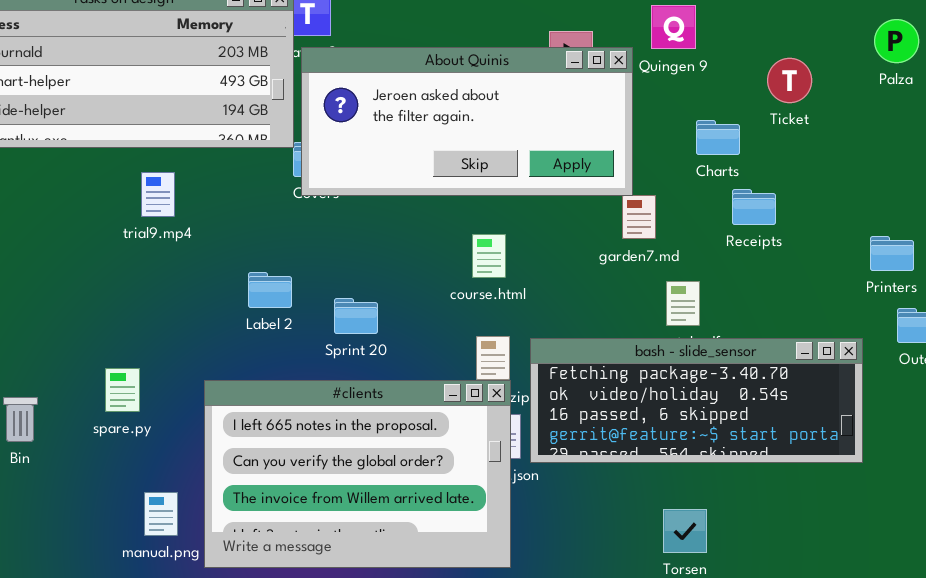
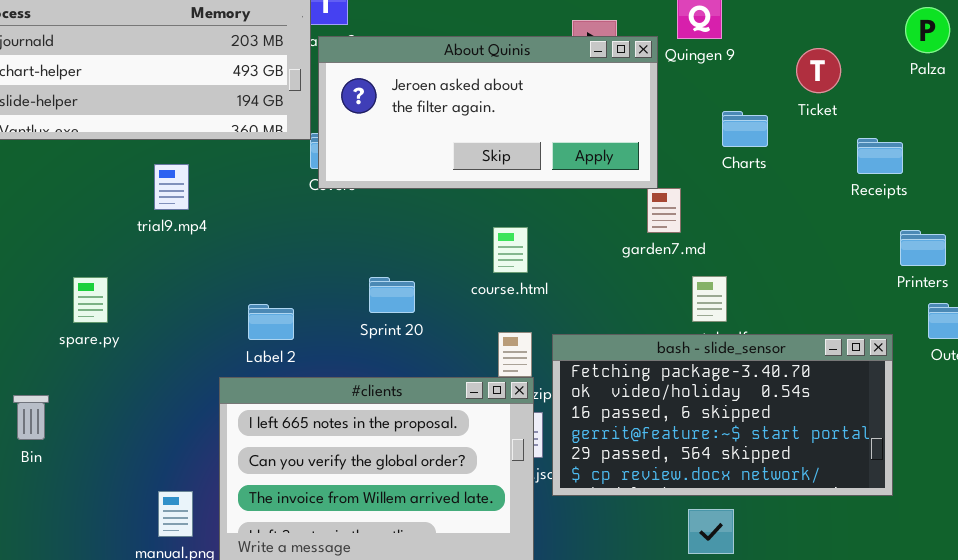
Receipts: [732,189,776,225] -> [857,138,903,174], moved
Label 2: [248,272,292,308] -> [248,304,294,340], moved
Sprint 20: [334,298,378,334] -> [369,277,415,313], moved
bash - slide_sensor: [530,338,863,463] -> [552,334,893,496], resized
spare.py: [105,368,140,412] -> [73,277,108,323], moved

